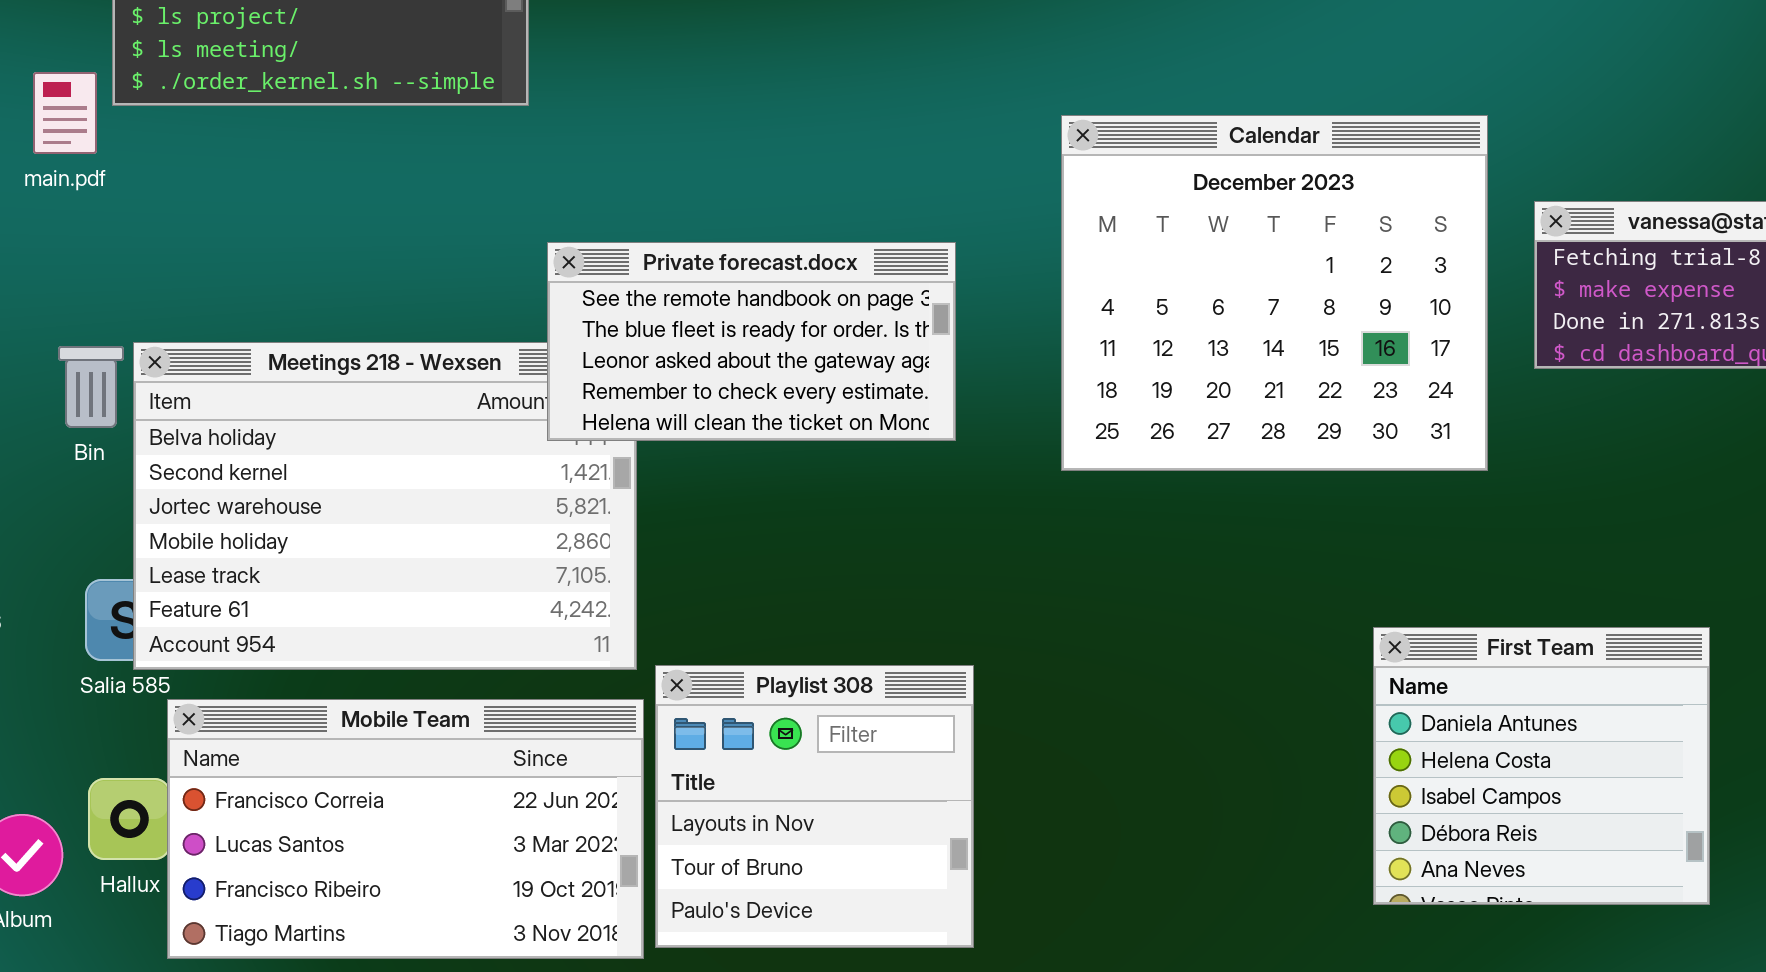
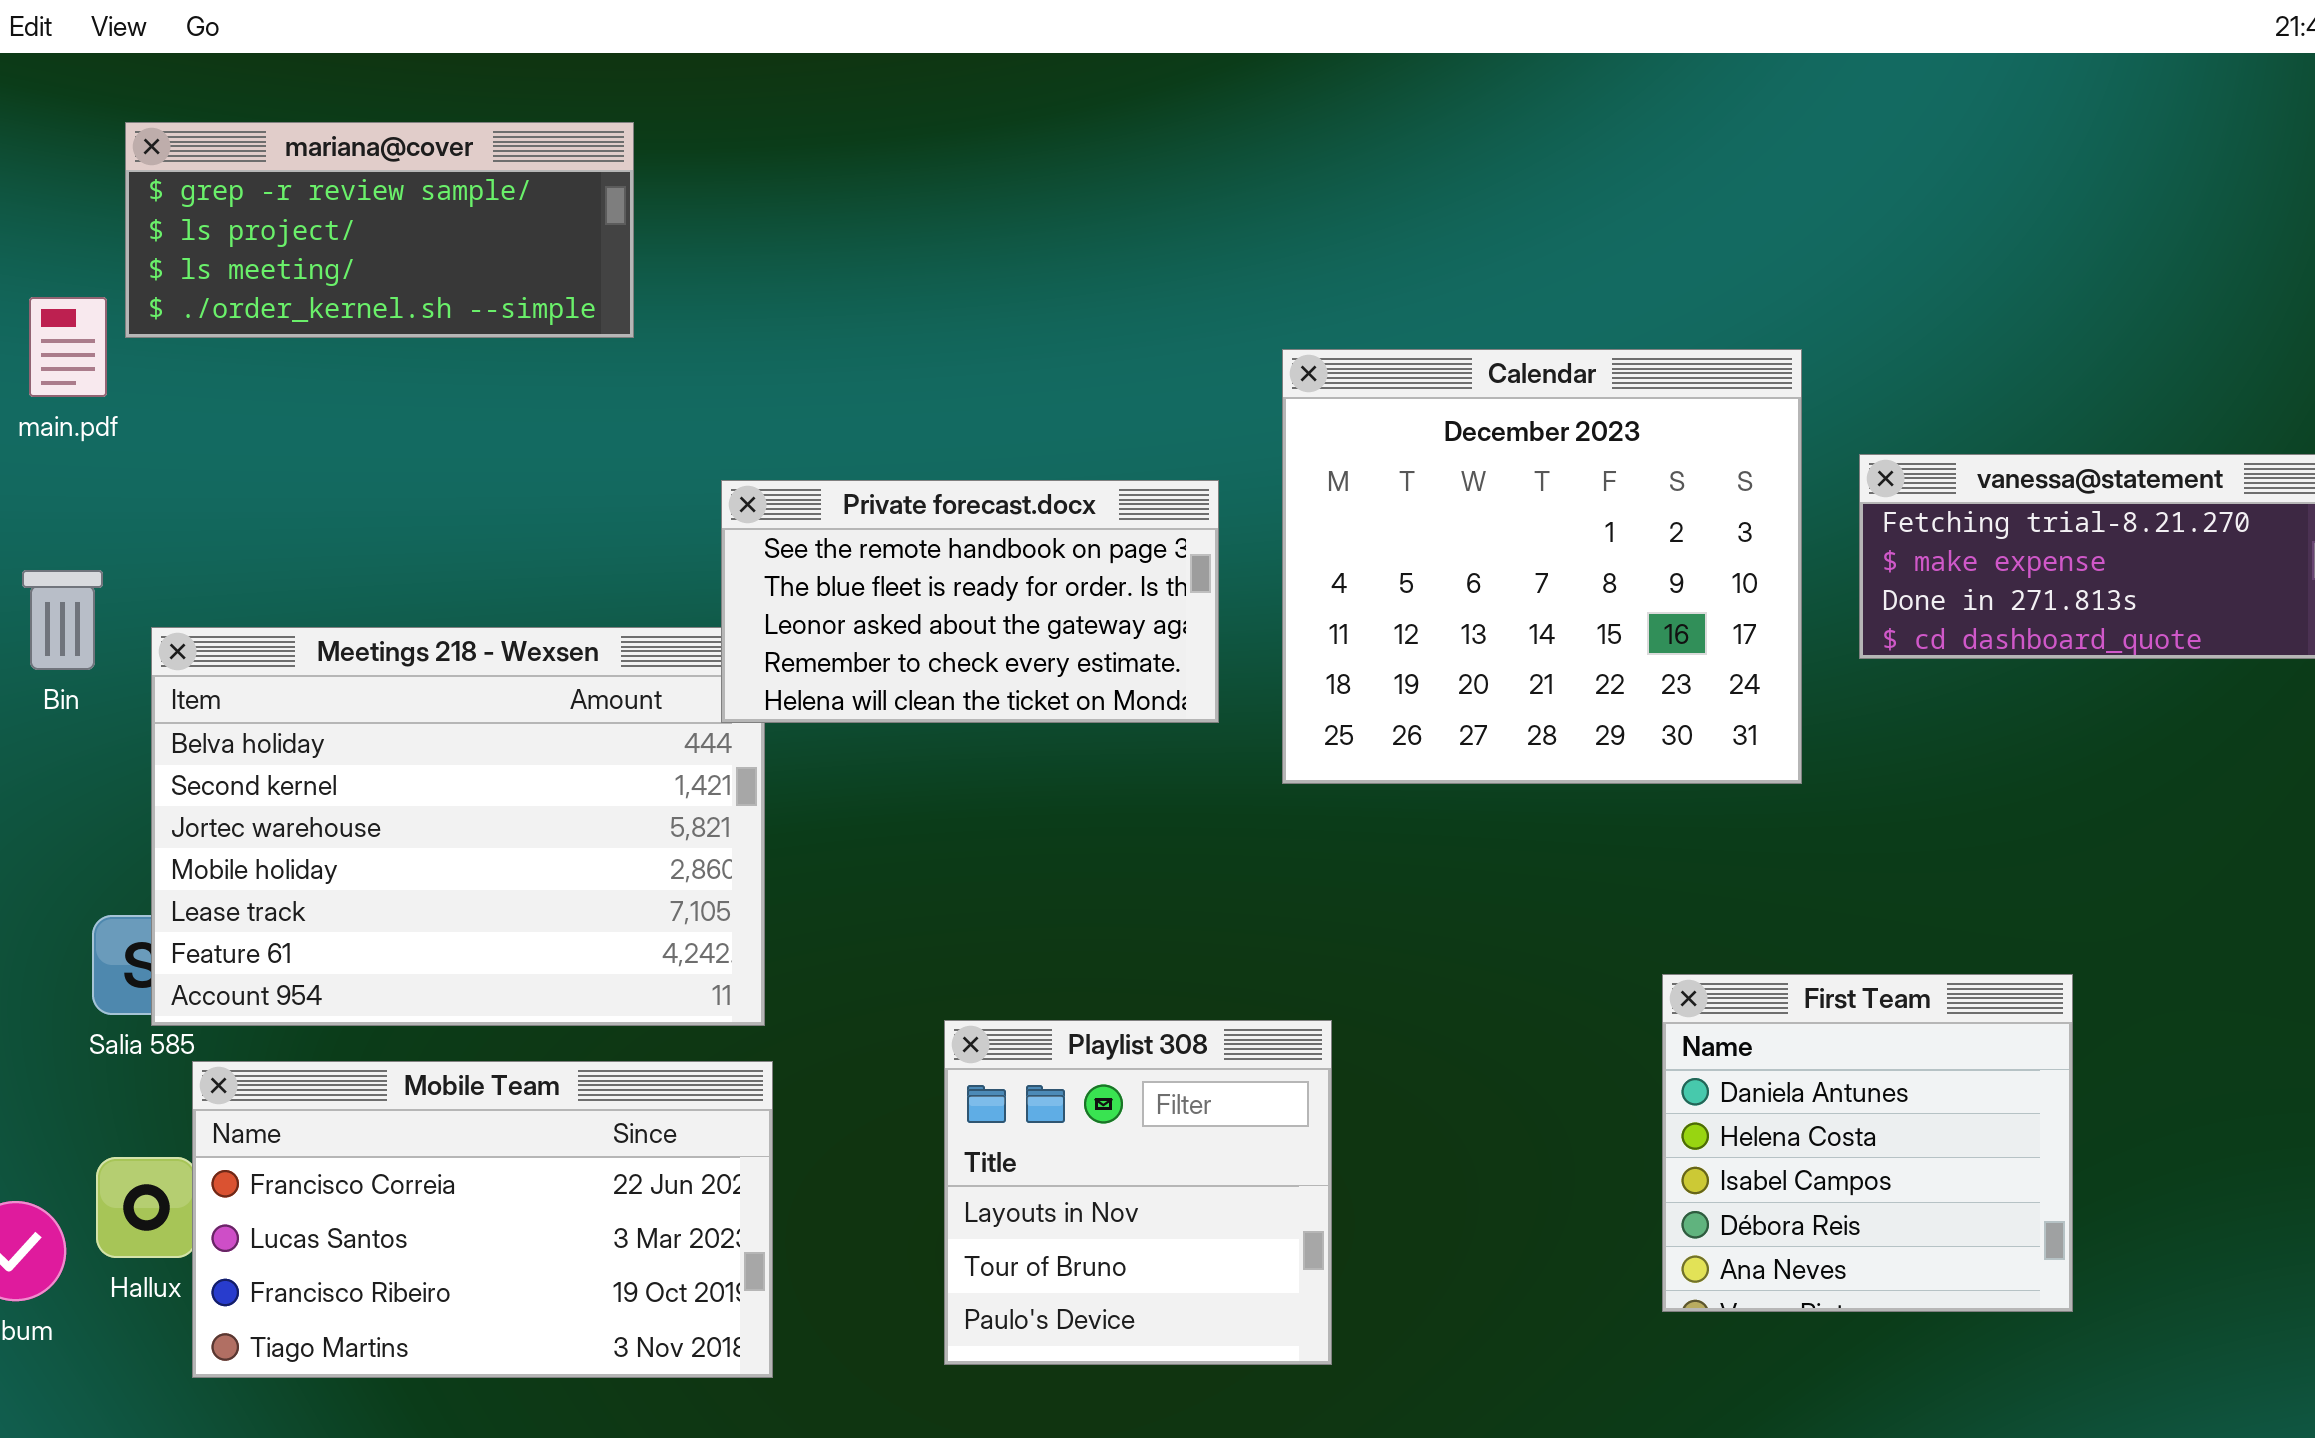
Private forecast.docx: [547,242,956,441] -> [721,480,1219,723], moved
Bin: [58,346,124,428] -> [22,570,103,670], moved
Playlist 308: [655,665,974,948] -> [944,1020,1332,1365], moved

